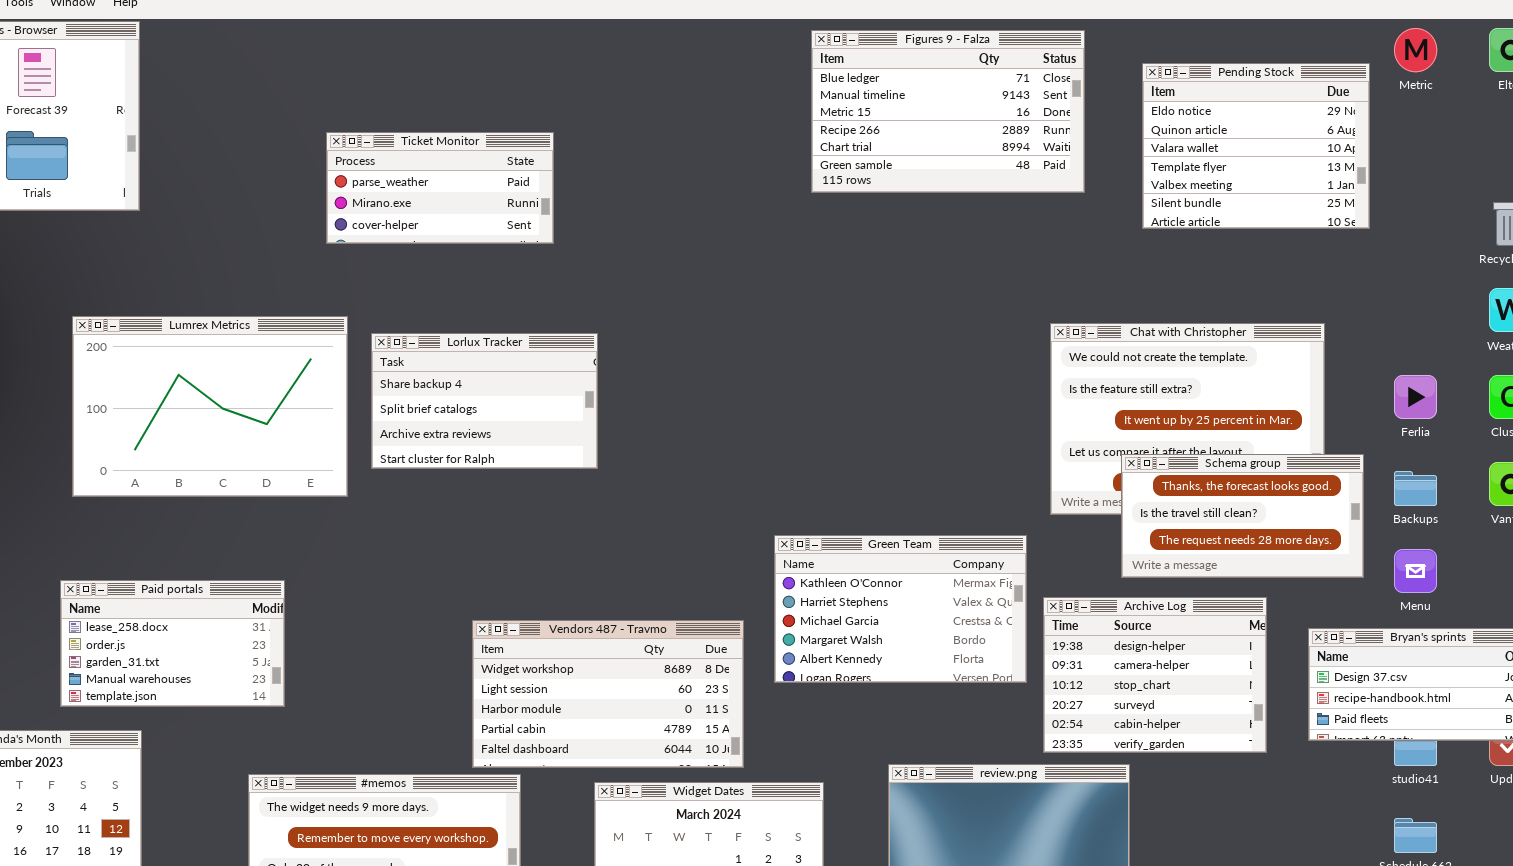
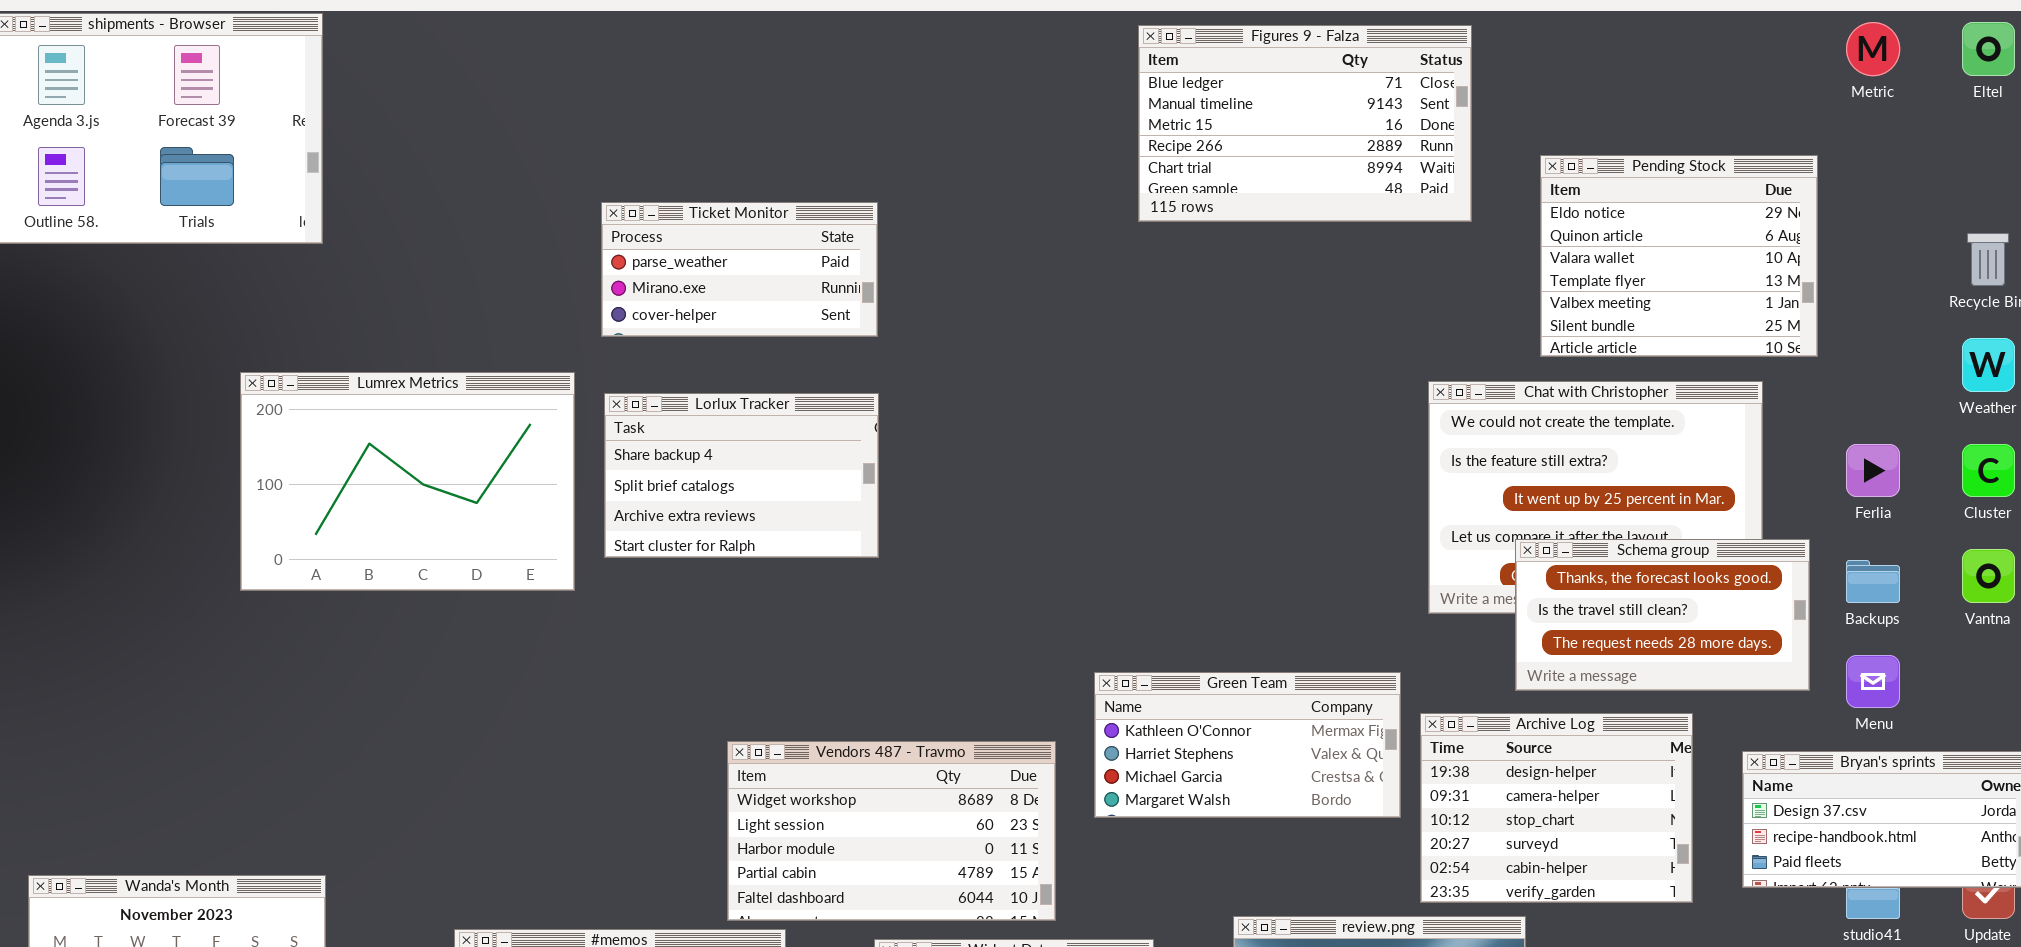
Pending Stock: [1142,63,1370,229] -> [1540,155,1818,357], moved
Ticket Monitor: [326,132,554,244] -> [601,202,878,337], moved
Green Team: [774,535,1027,683] -> [1094,672,1401,818], resized
Paid portals: [60,580,285,707] -> none, closed

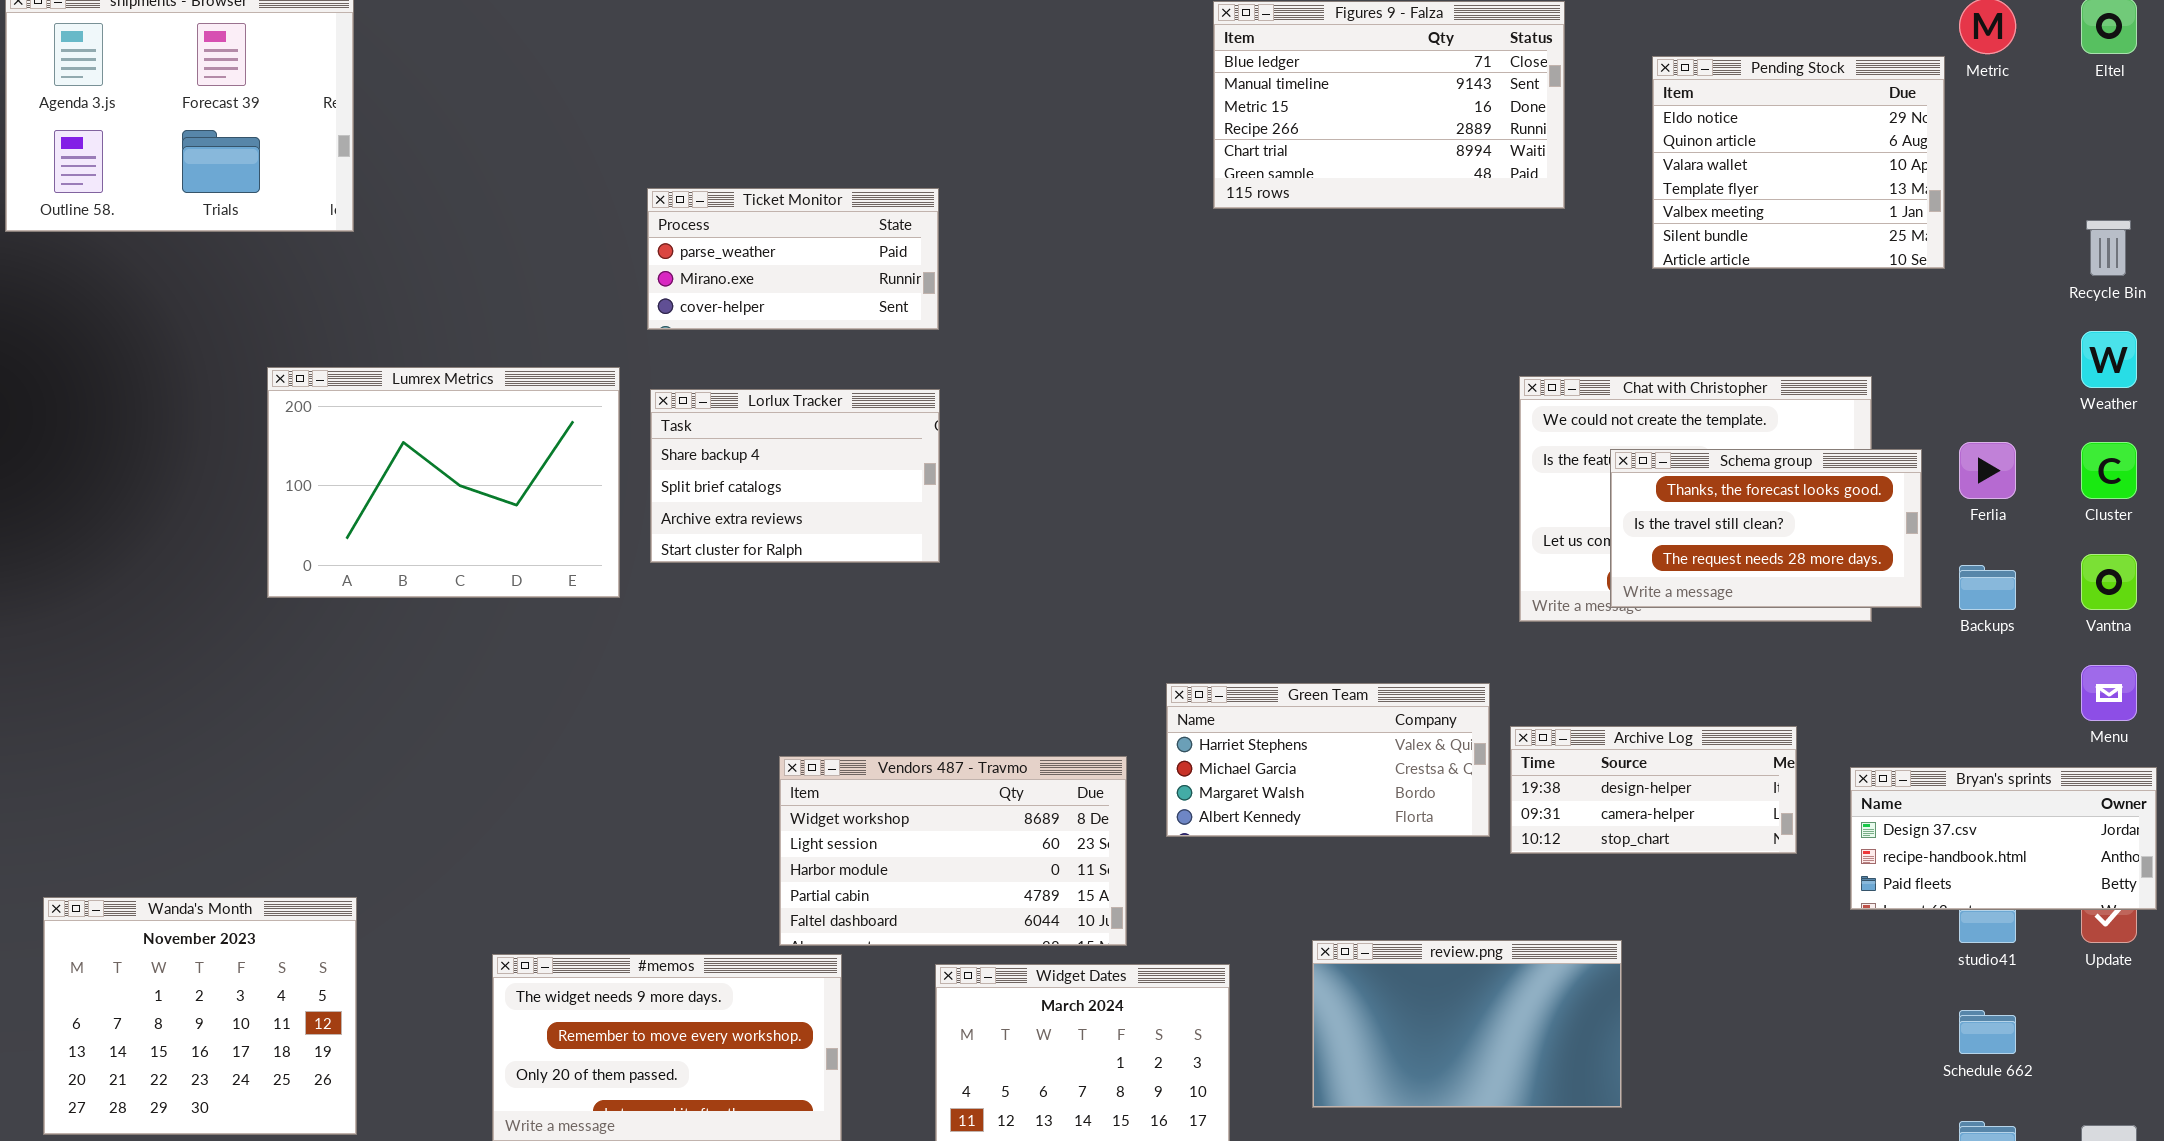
Pending Stock: [1540,155,1818,357] -> [1652,56,1945,269], moved
Schema group: [1515,539,1810,691] -> [1610,449,1922,608], moved
Menu: [1846,655,1900,708] -> [2081,665,2137,721], moved
Green Team: [1094,672,1401,818] -> [1166,683,1490,837], scrolled down 1 row
Archive Log: [1420,713,1693,903] -> [1510,726,1797,854], resized

